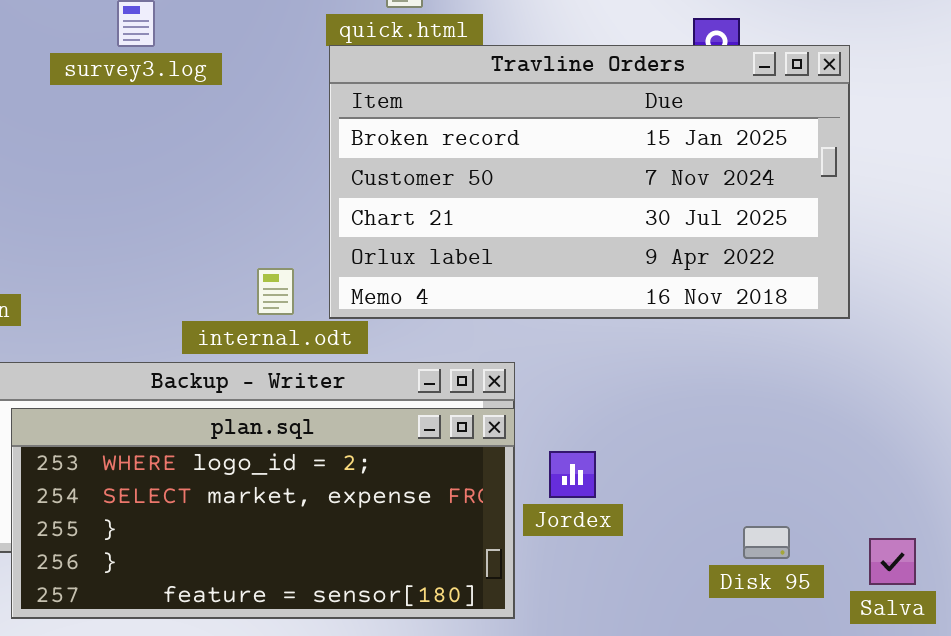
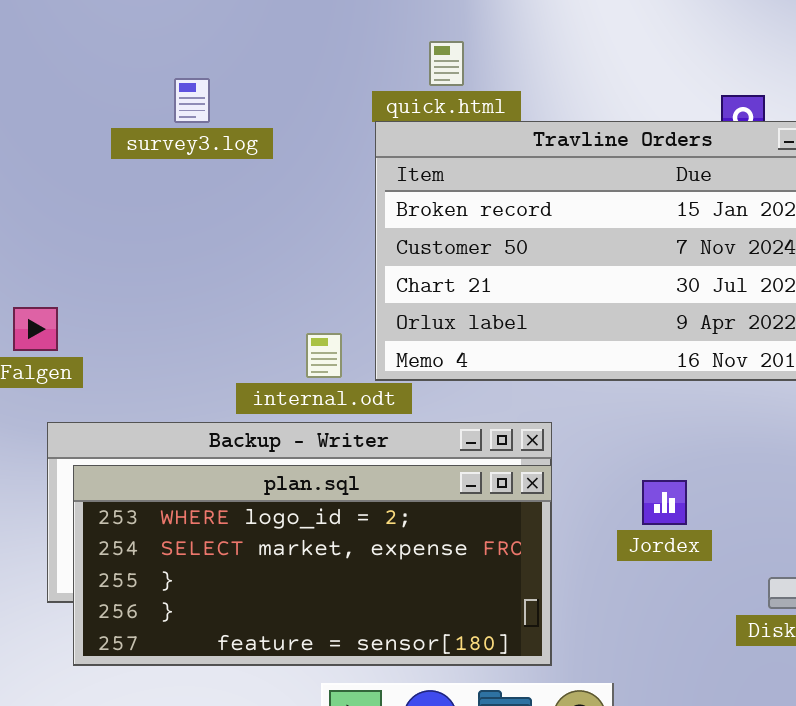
Jordex: [549,451,596,498] -> [642,480,687,525], moved

